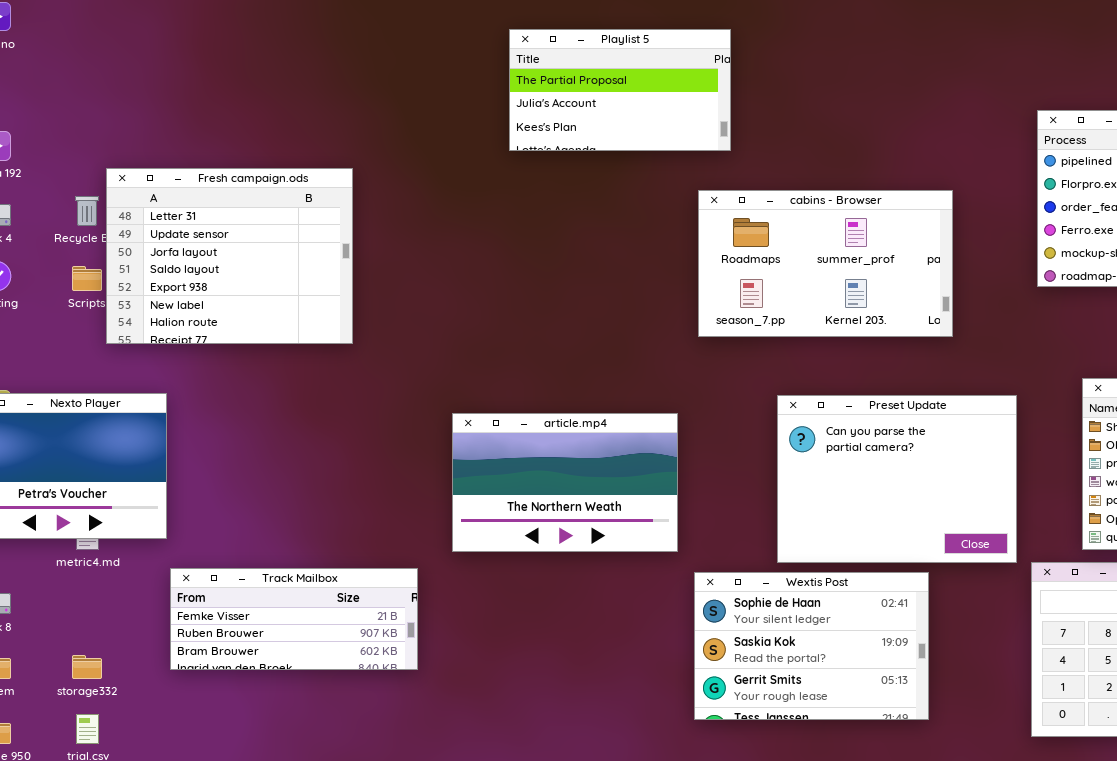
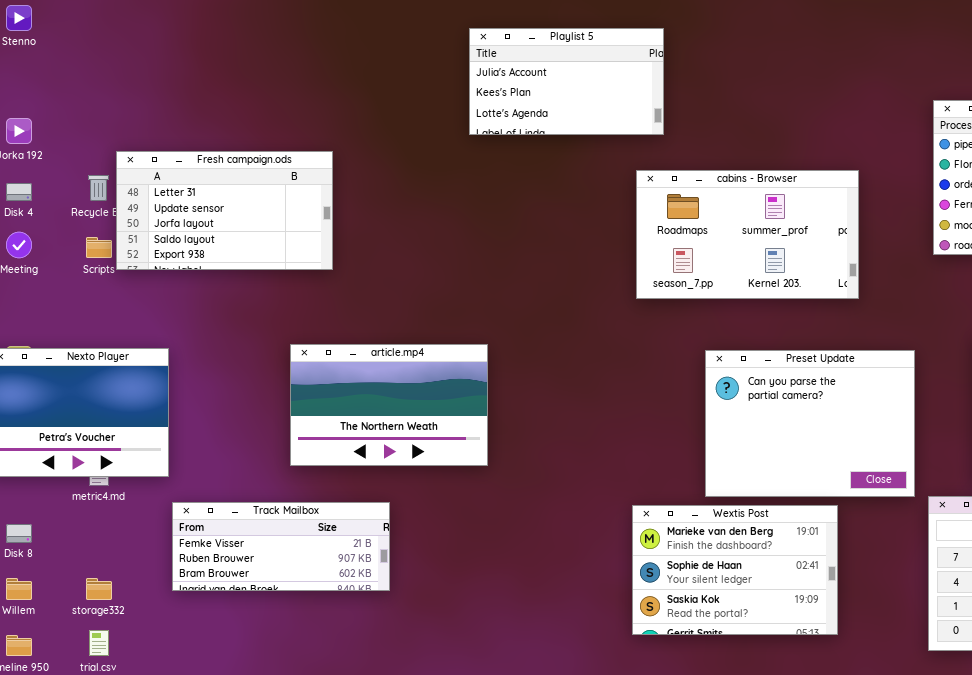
Playlist 5: [509,29,731,151] -> [469,28,664,135], scrolled down 1 row
Fresh campaign.ods: [106,168,353,344] -> [116,151,333,270], resized
article.mp4: [452,413,678,552] -> [290,344,488,466], moved
Wextis Post: [694,572,929,720] -> [632,505,838,635], scrolled up 1 row

